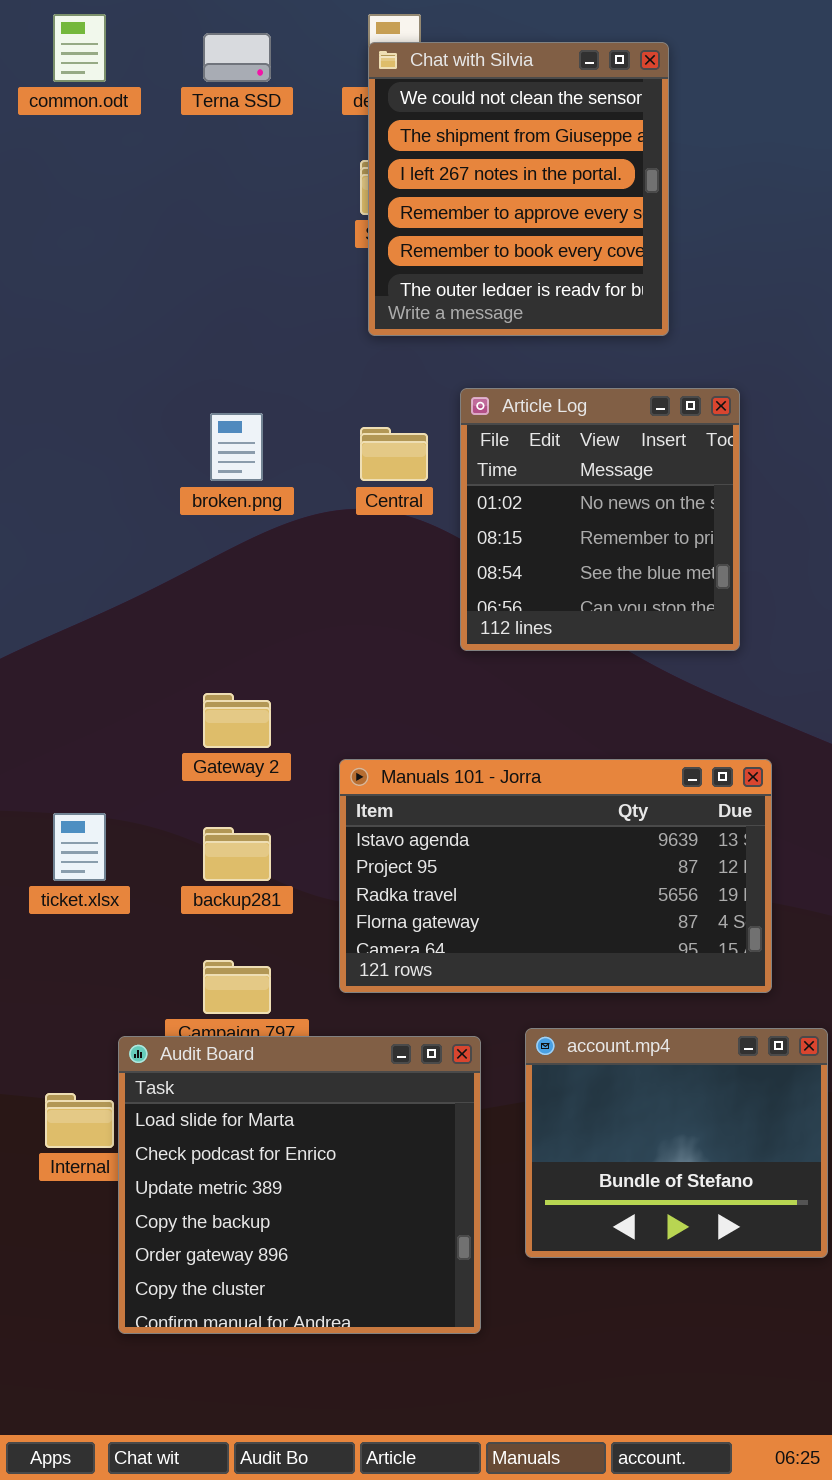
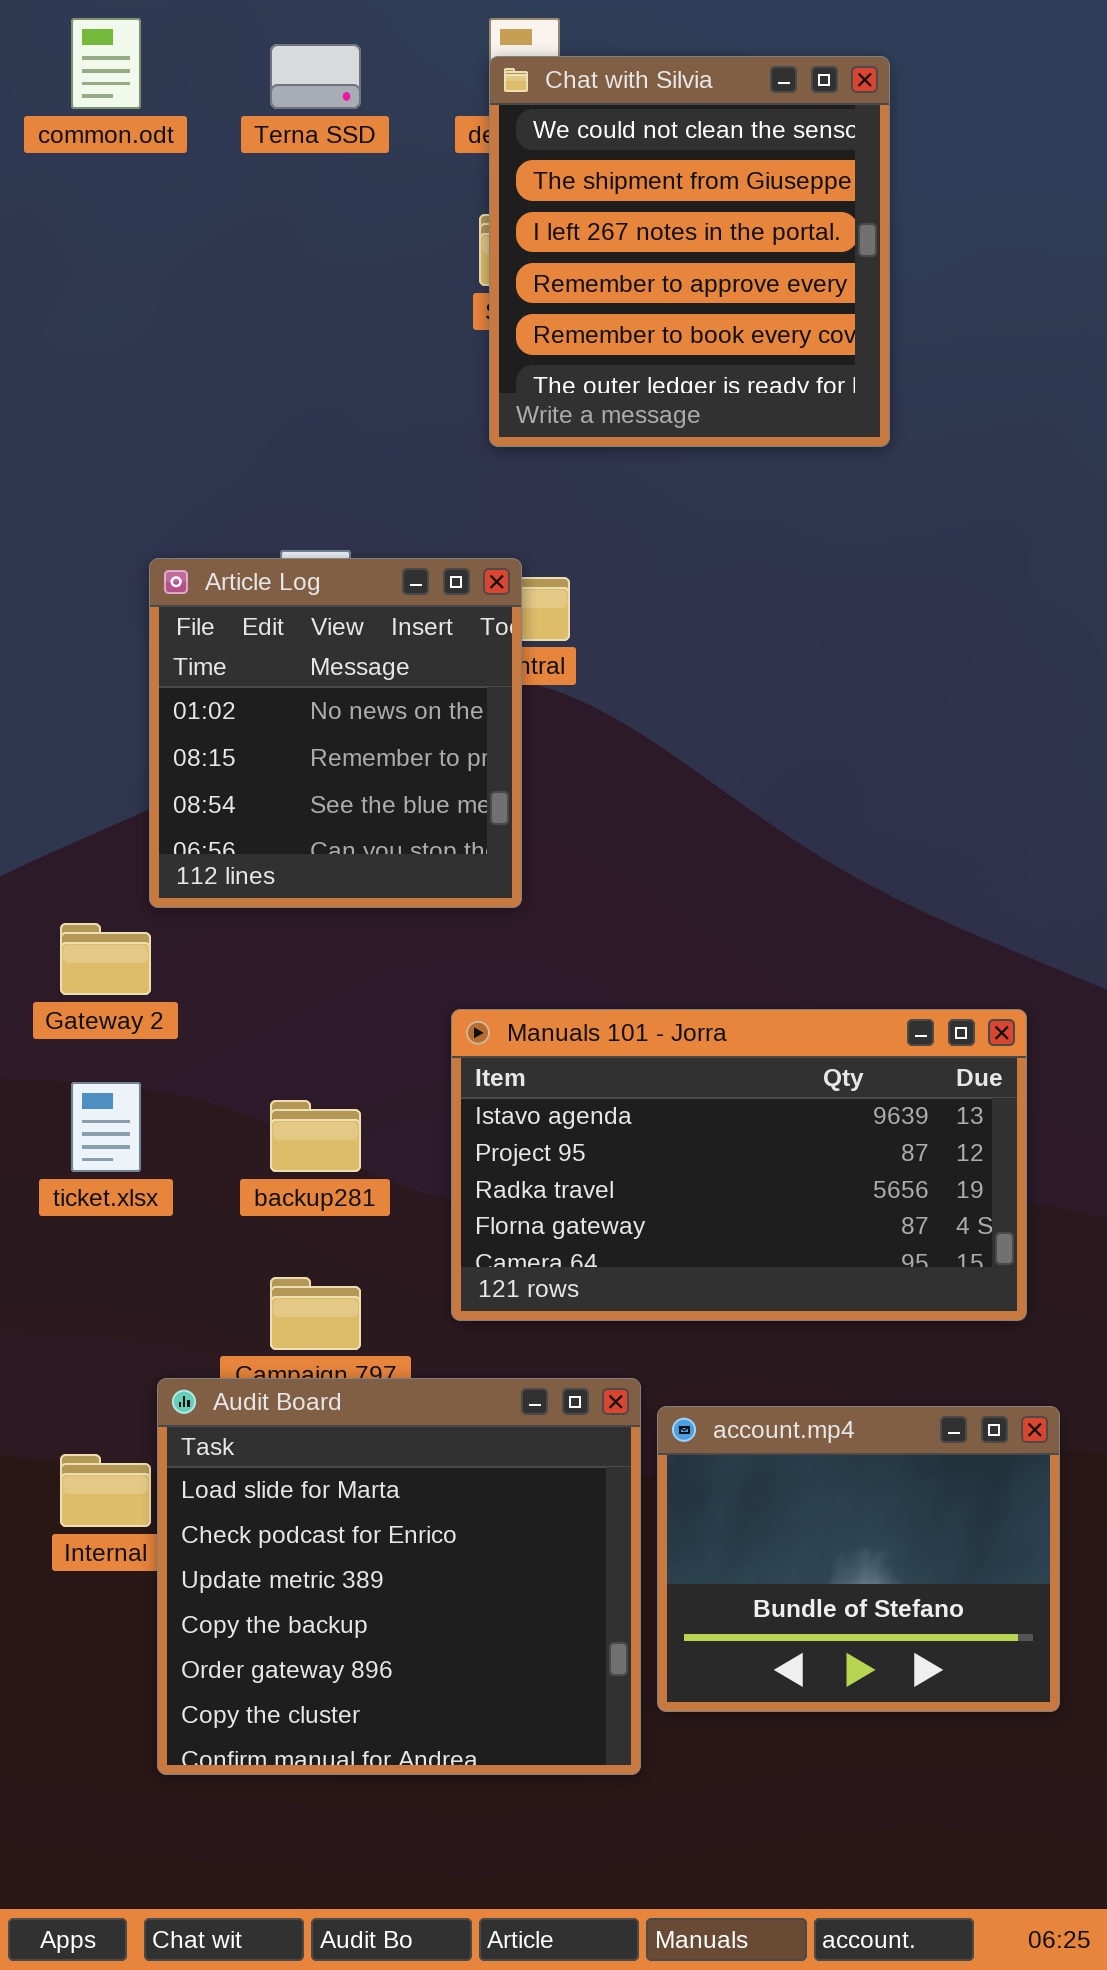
Article Log: [460,388,740,651] -> [149,558,522,908], moved
Gateway 2: [203,693,271,748] -> [60,923,151,995], moved
account.mp4: [525,1028,828,1258] -> [657,1406,1060,1712], moved

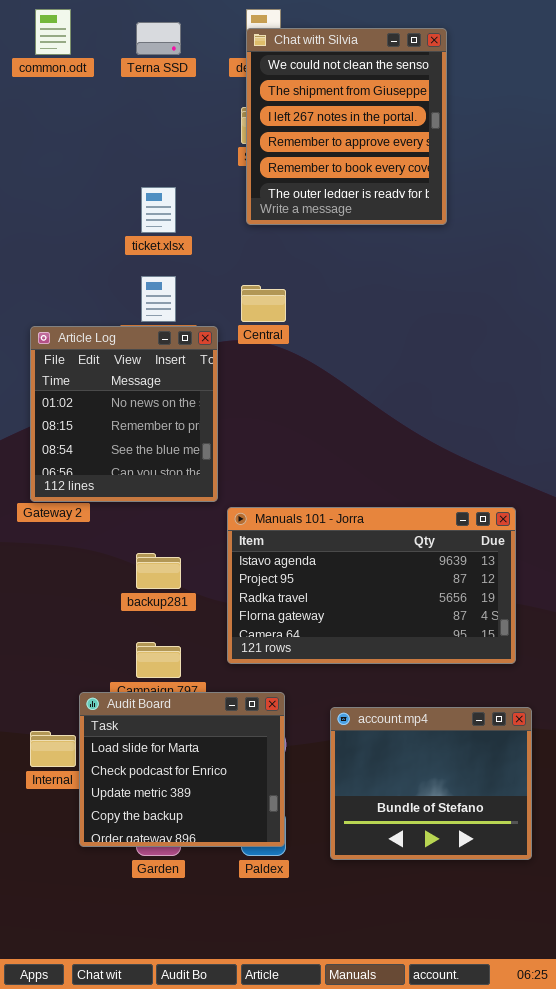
Article Log: [149,558,522,908] -> [30,326,218,502], moved
ticket.xlsx: [71,1082,141,1172] -> [141,187,176,233], moved
Audit Board: [157,1378,641,1775] -> [79,692,285,847], resized

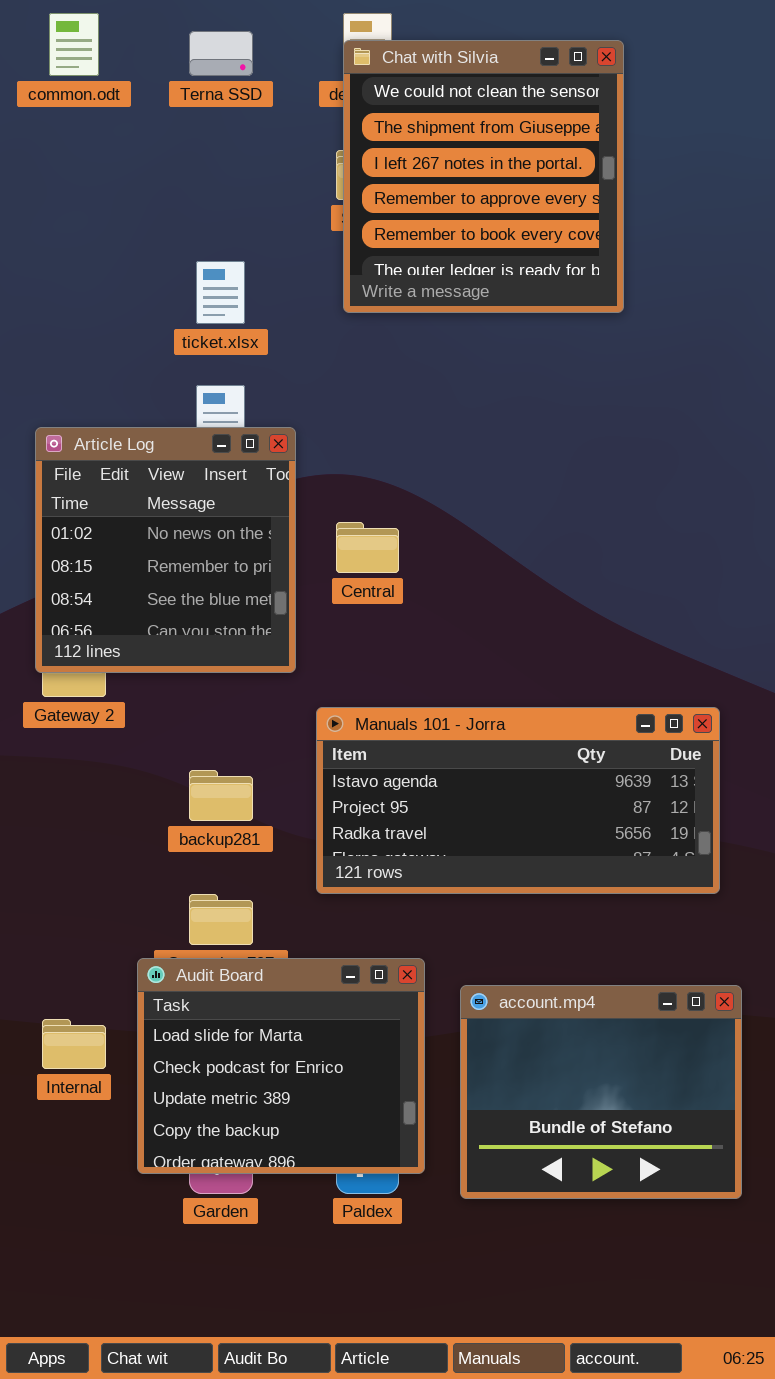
Central: [241,285,286,322] -> [336,522,399,573], moved
Article Log: [30,326,218,502] -> [35,427,296,673], moved
Manuals 101 - Jorra: [227,507,516,664] -> [316,707,720,894], resized
Audit Board: [79,692,285,847] -> [137,958,425,1174], moved

